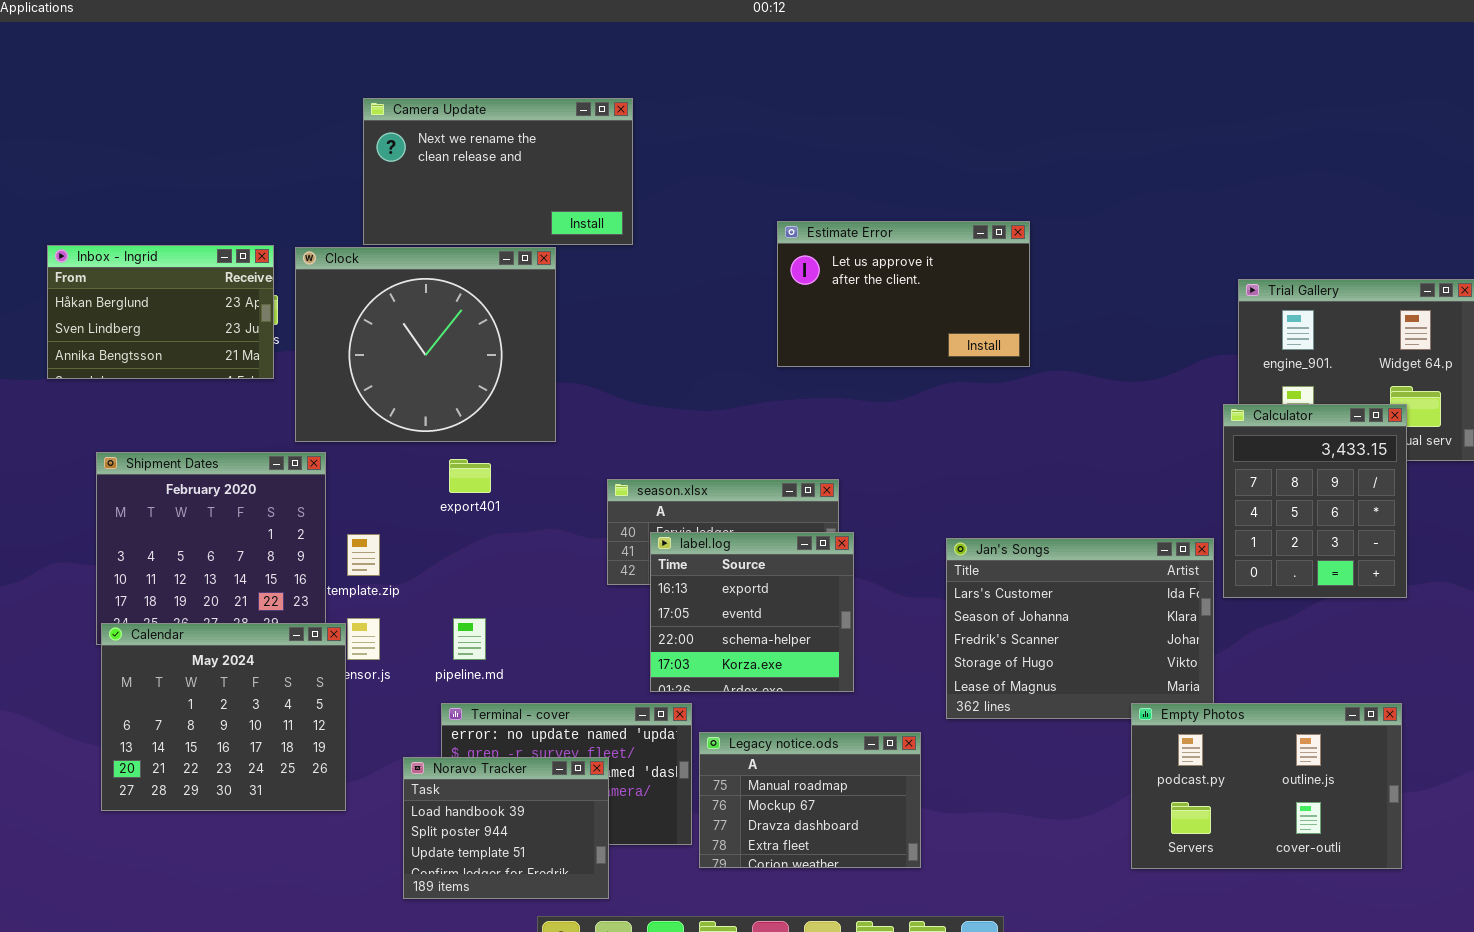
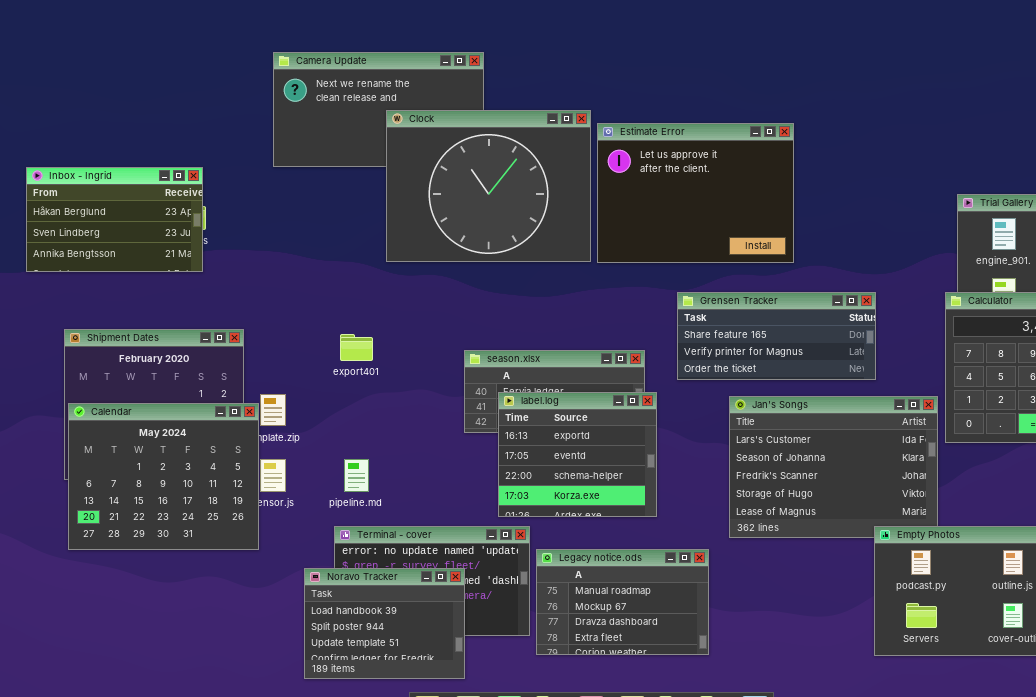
Estimate Error: [777,221,1030,367] -> [597,123,794,263], resized
Clock: [295,247,556,442] -> [386,110,591,262], moved
Grensen Tracker: none -> [677,292,876,380], opened
Calendar: [101,623,346,811] -> [68,403,259,550], moved

